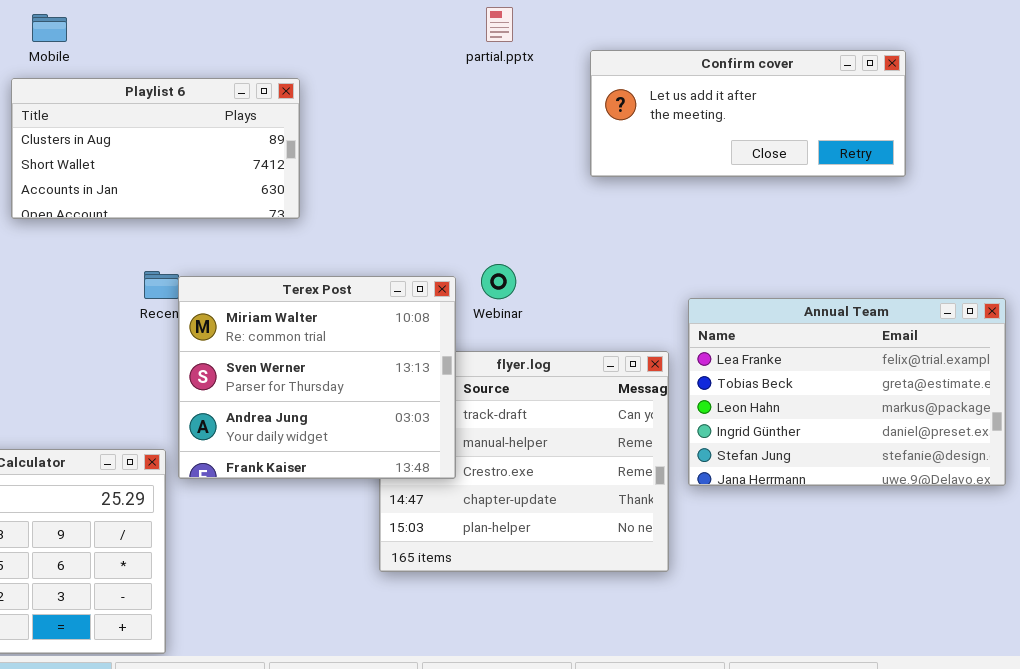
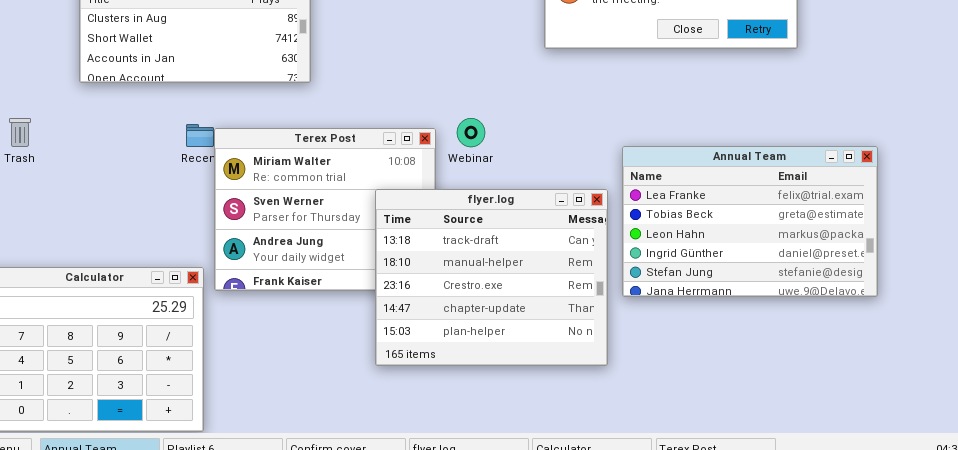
flyer.log: [379,351,669,572] -> [375,189,608,366], raised

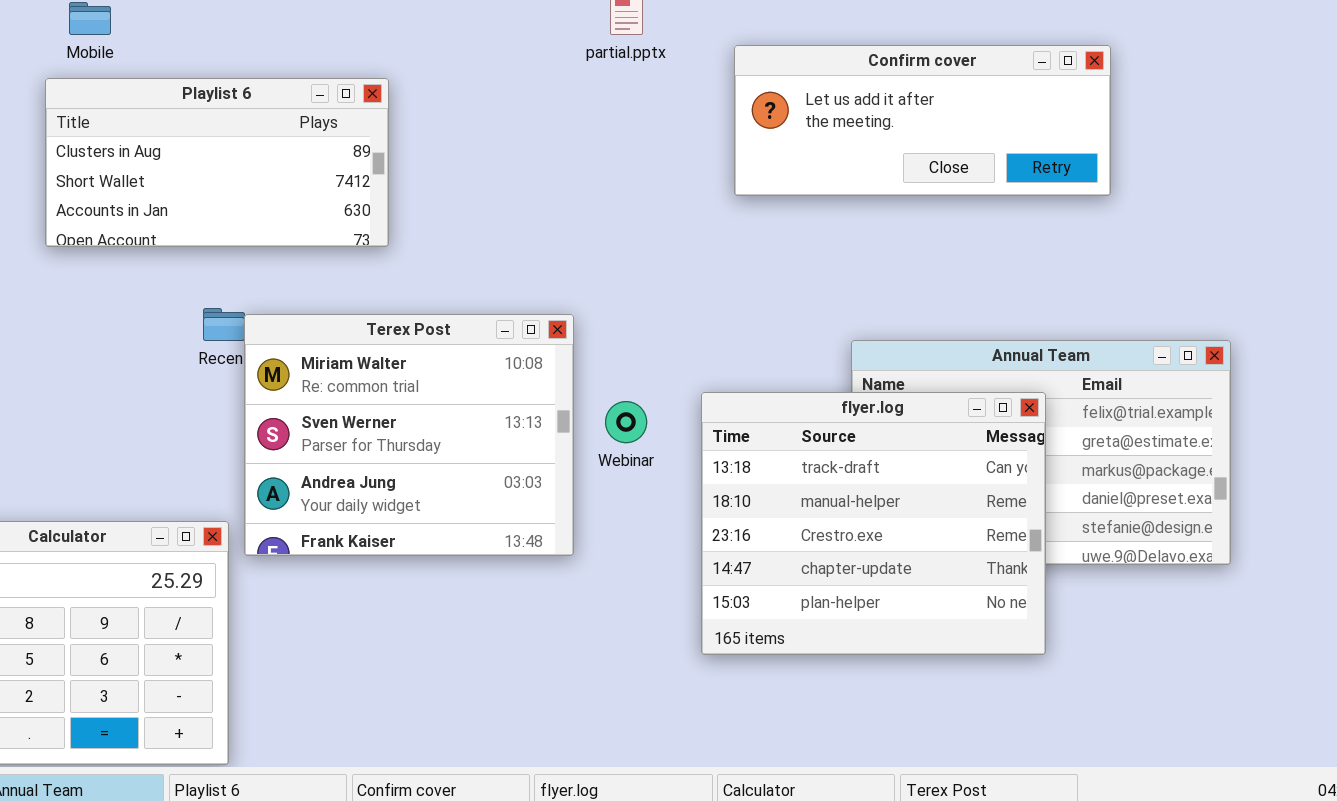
Webinar: [457,118,485,147] -> [605,401,647,443], moved
flyer.log: [375,189,608,366] -> [701,392,1046,655], moved

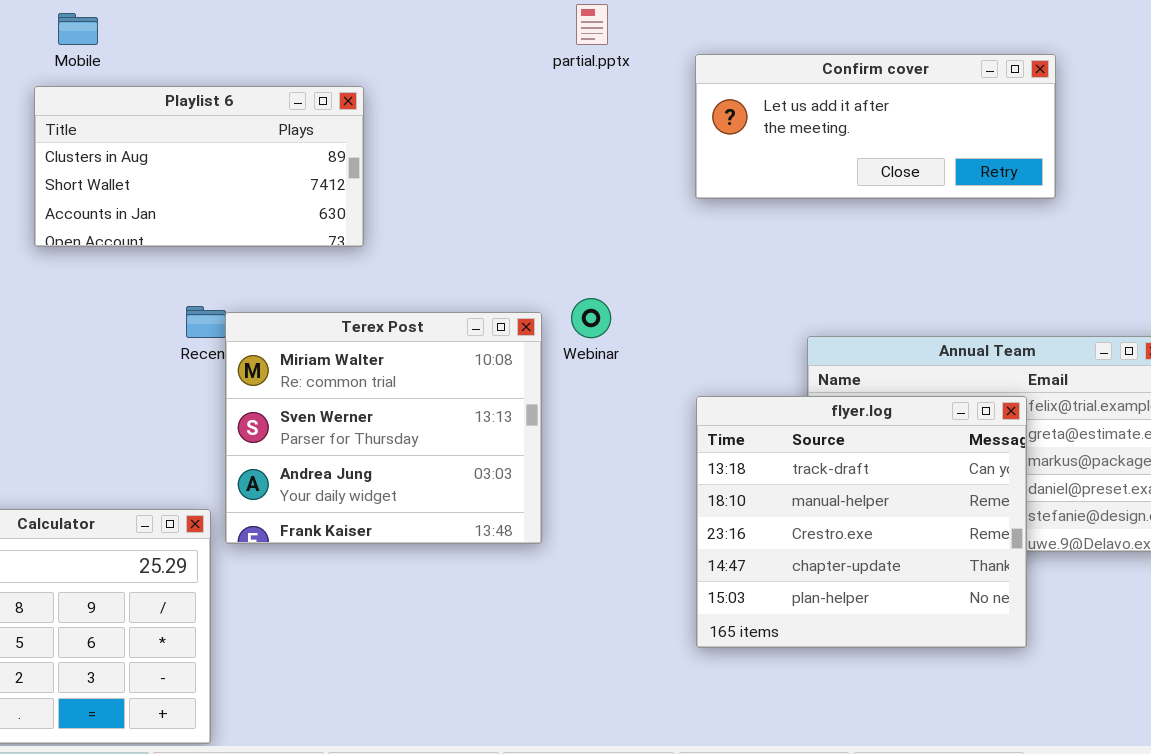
flyer.log: [701,392,1046,655] -> [696,396,1027,648], moved
Webinar: [605,401,647,443] -> [571,298,611,338], moved

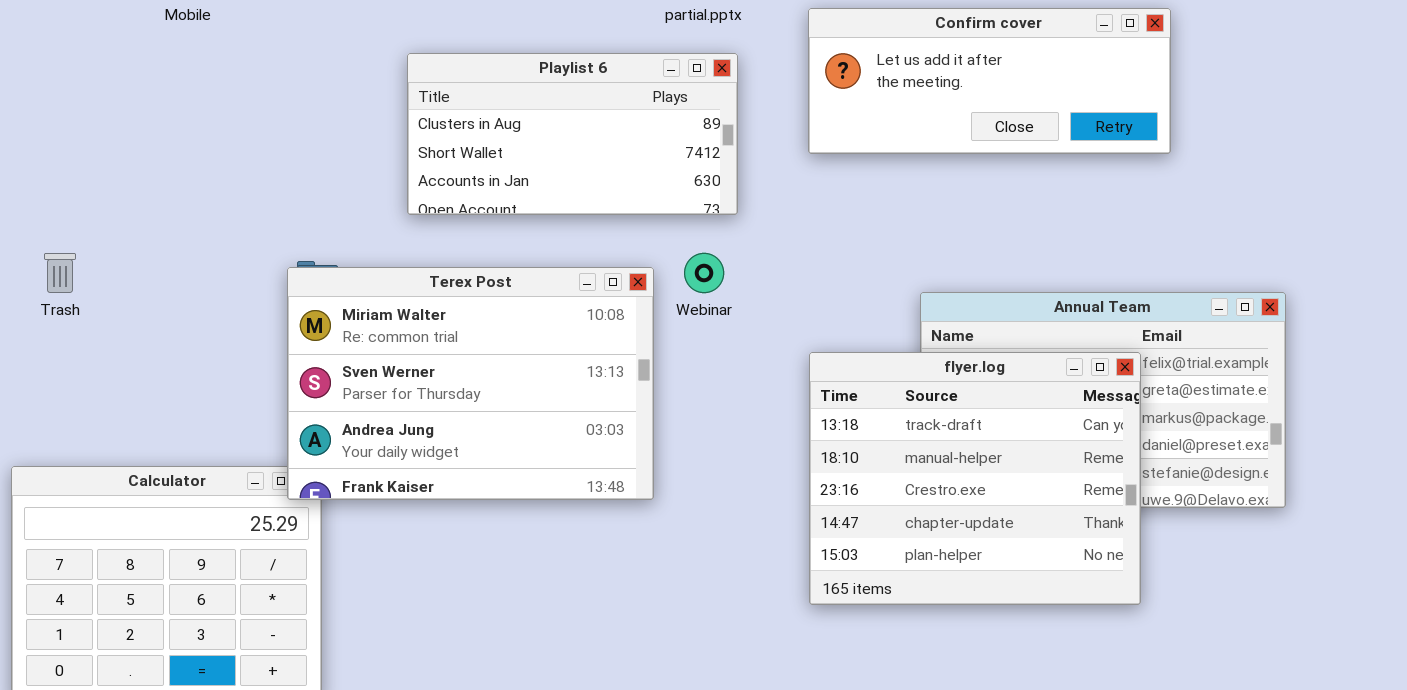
Playlist 6: [34,86,364,247] -> [407,53,738,215], moved
Terex Post: [225,312,542,544] -> [287,267,654,500], resized

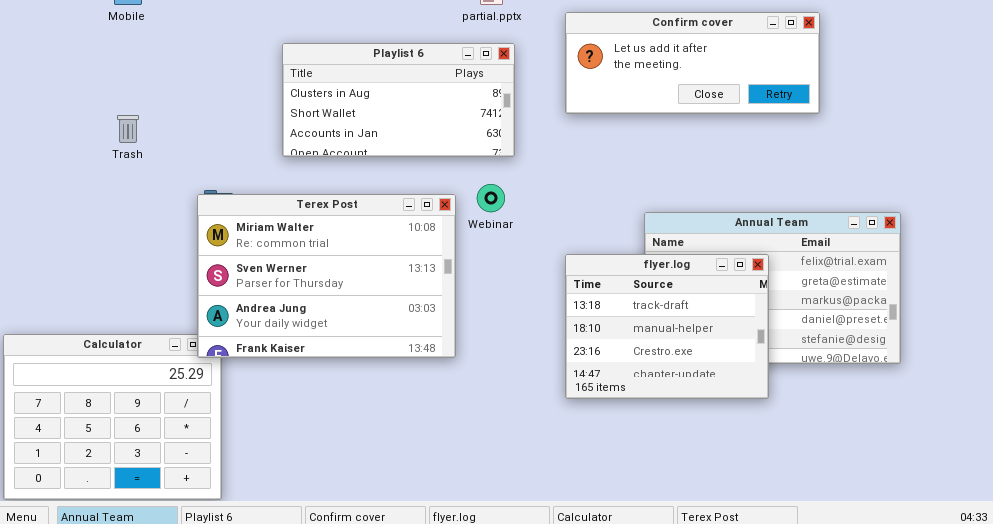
Trash: [44,253,76,293] -> [117,115,139,143], moved
flyer.log: [809,352,1141,605] -> [565,254,769,399], resized

